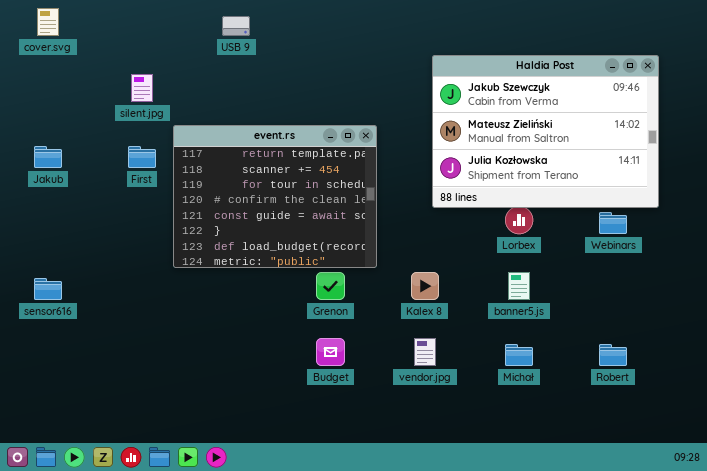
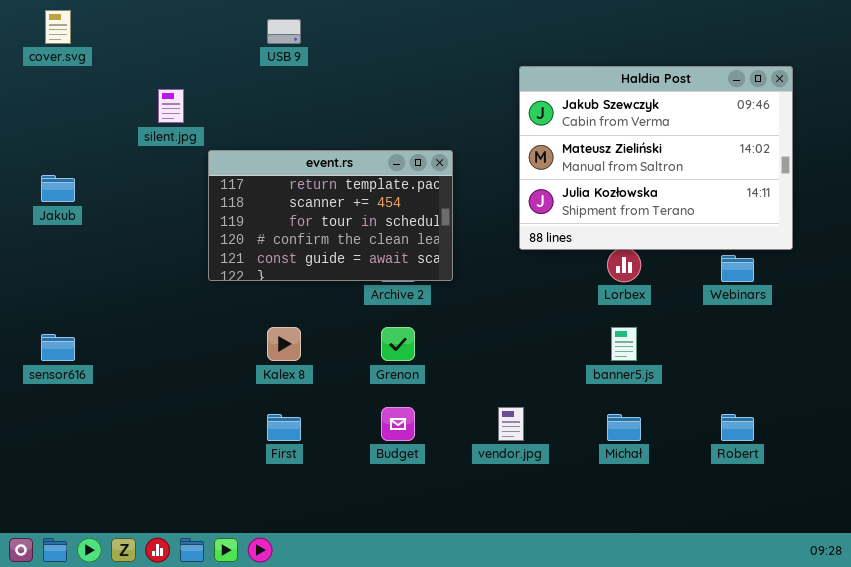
event.rs: [173,125,377,268] -> [208,150,453,281], resized
First: [128,146,156,168] -> [267,414,301,441], moved
Kalex 8: [411,272,439,300] -> [267,327,301,361], moved

